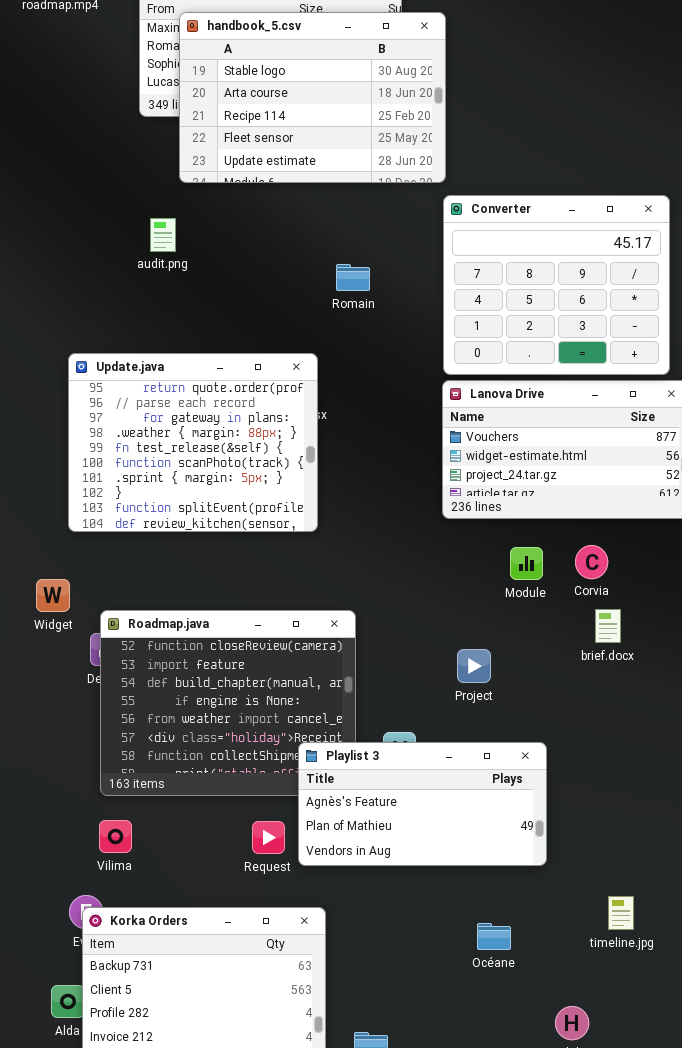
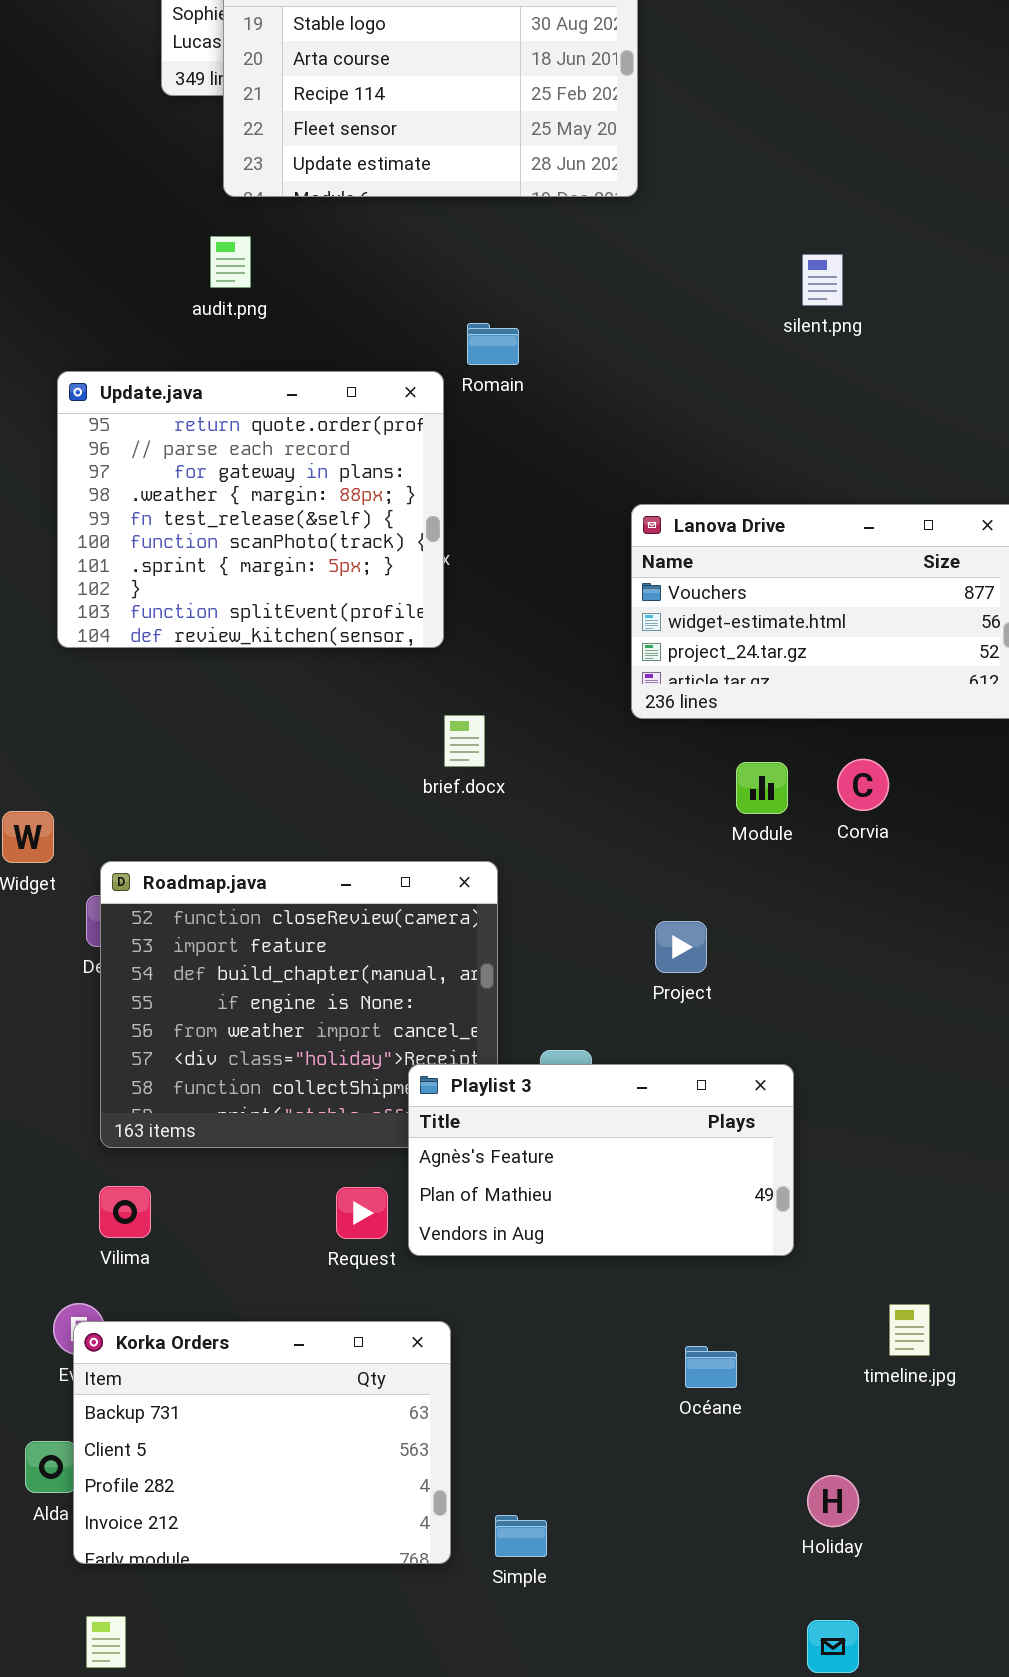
Converter: [443,195,670,375] -> none, closed
audit.png: [150,218,176,252] -> [210,236,251,288], moved
Update.java: [68,353,318,532] -> [57,371,444,648], moved
brief.docx: [595,609,621,643] -> [444,715,485,767], moved

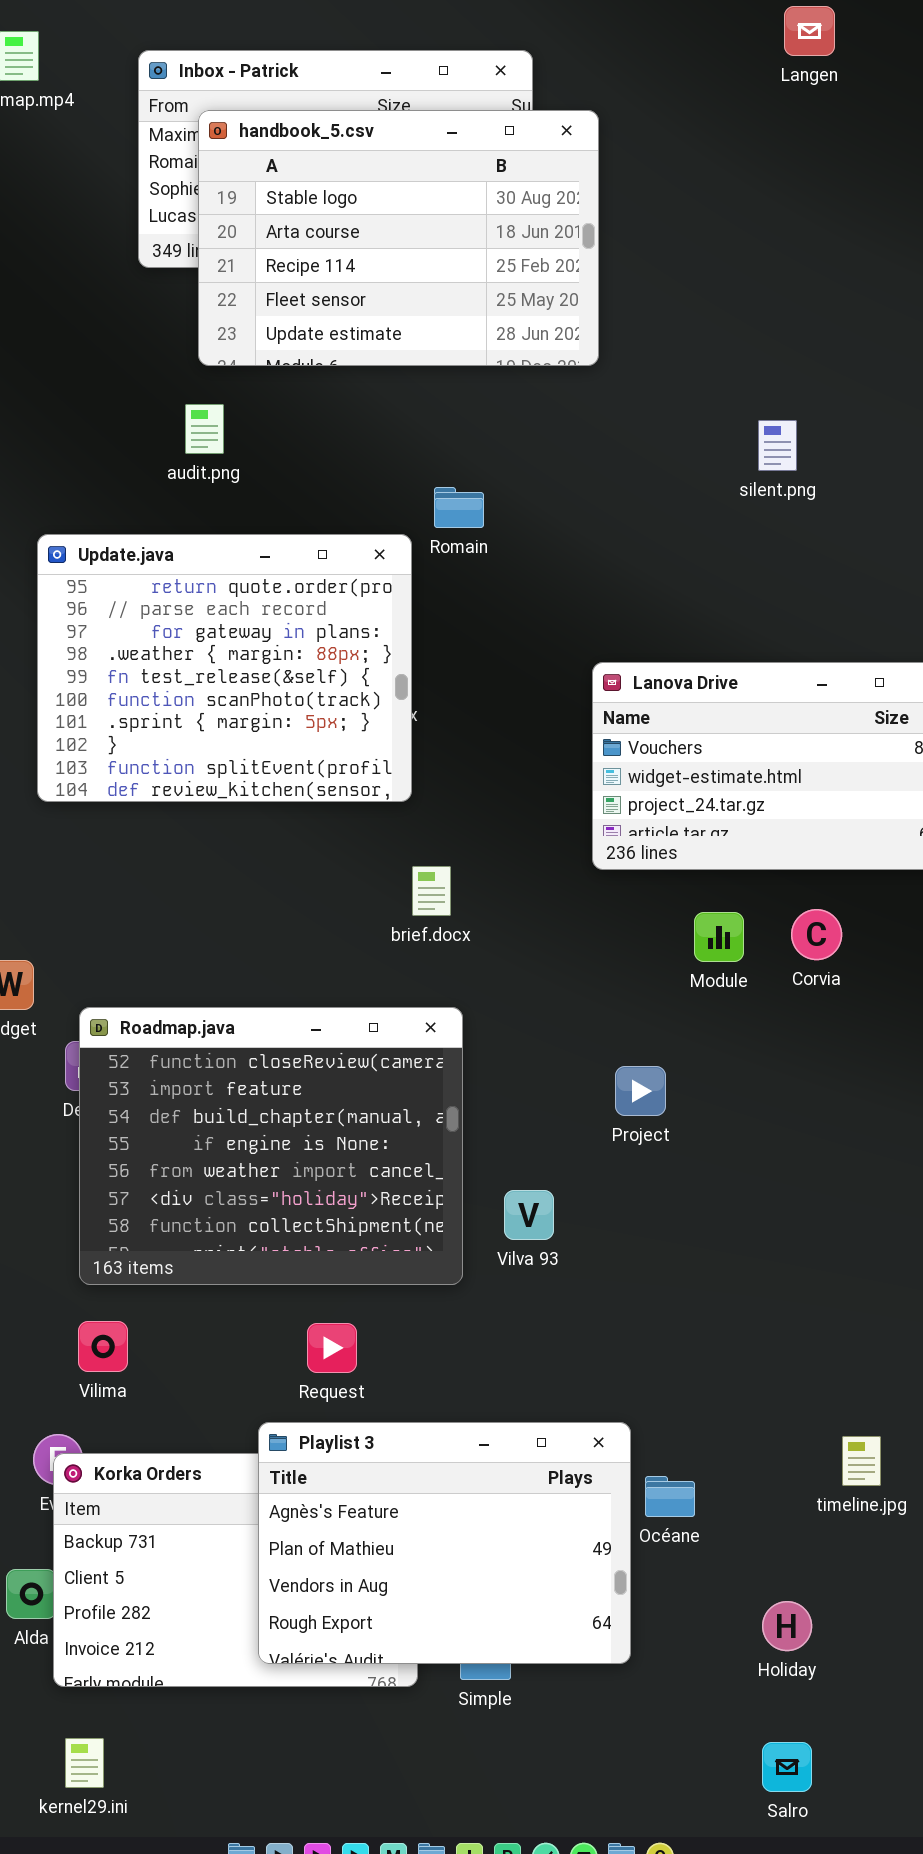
Playlist 3: [408,1064,794,1256] -> [258,1422,631,1664], moved, resized

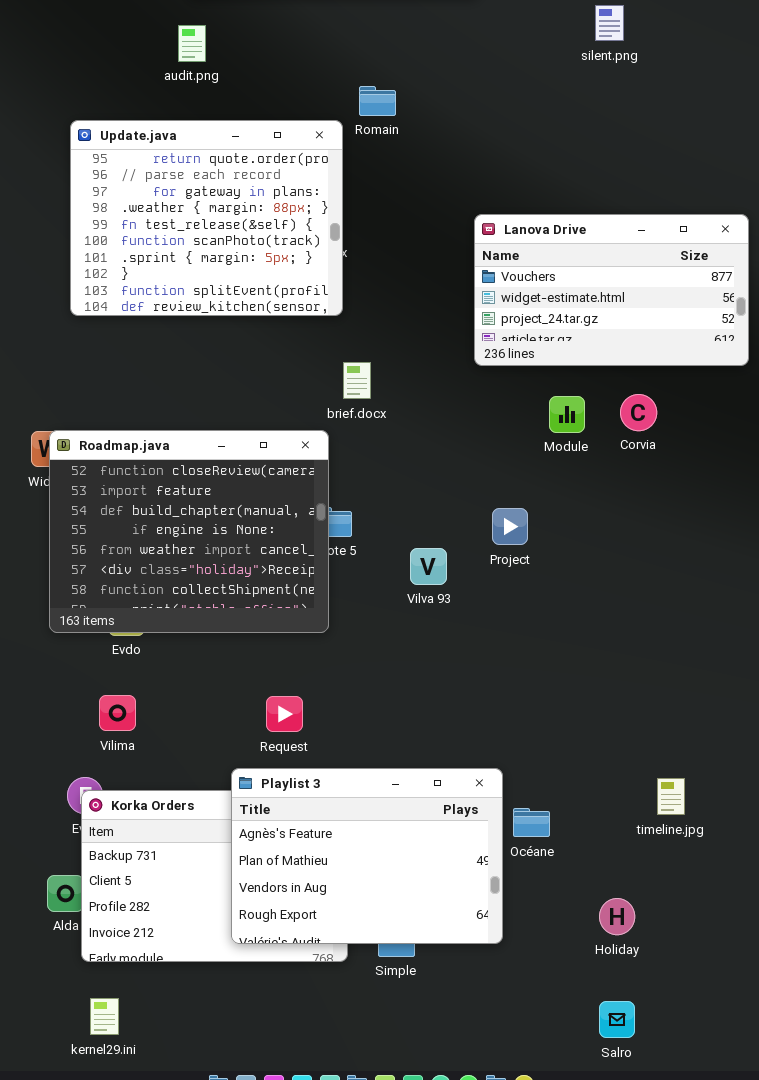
silent.png: [758,420,797,471] -> [595,5,624,41], moved
Roadmap.java: [79,1007,463,1285] -> [49,430,329,633], moved
Vilva 93: [504,1190,554,1240] -> [410,548,447,585], moved

